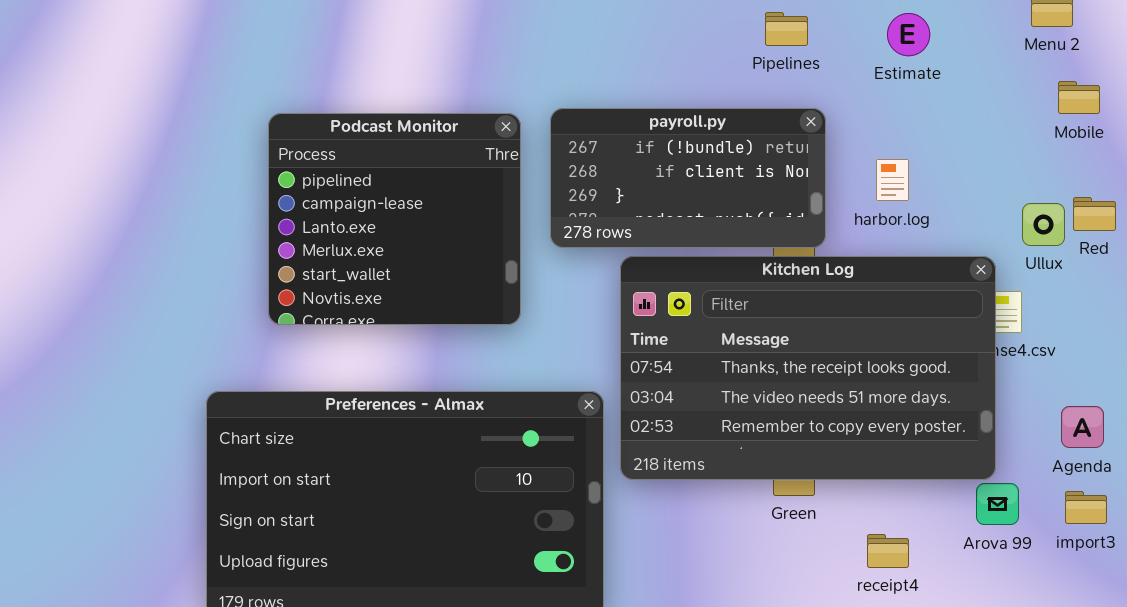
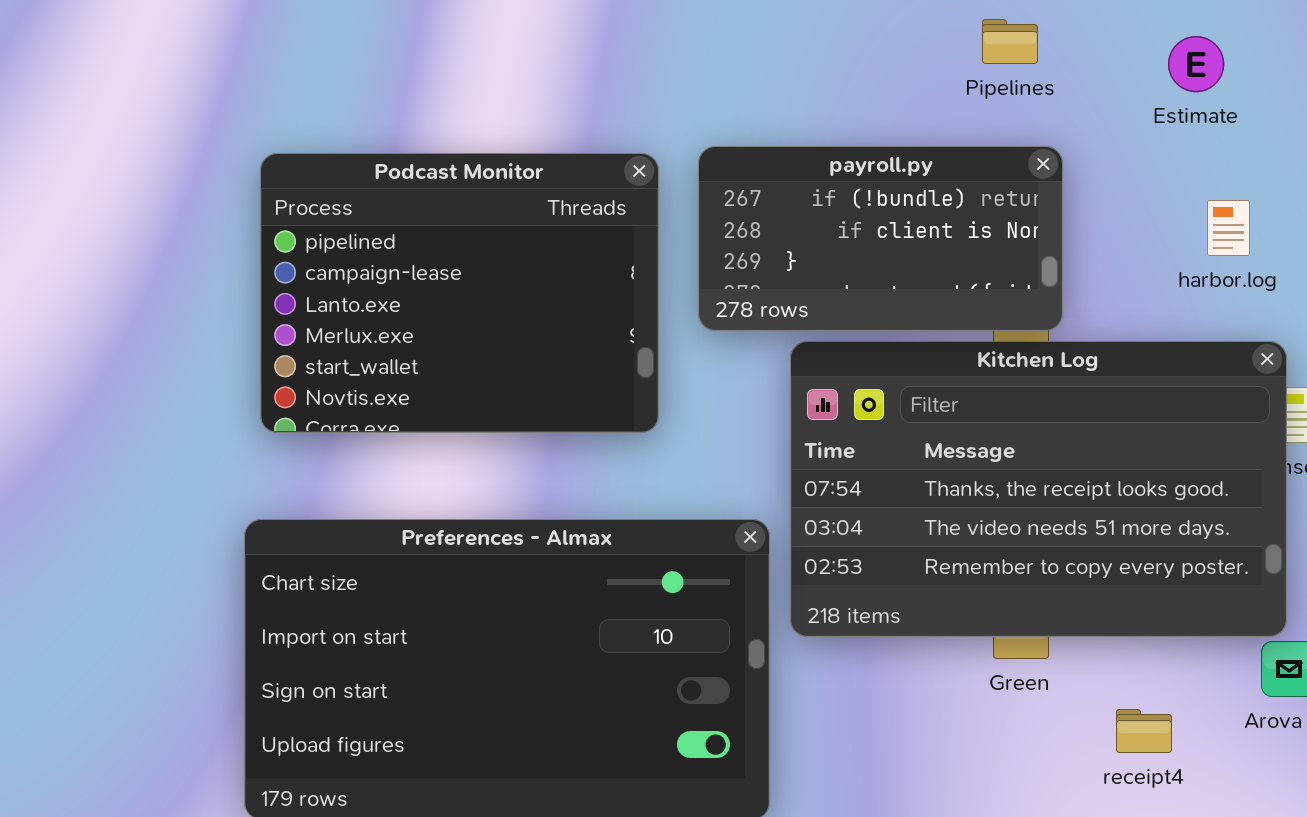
Estimate: [887,13,930,56] -> [1168,36,1224,92], moved
Podcast Monitor: [268,113,521,325] -> [260,153,659,433], resized
harbor.log: [876,159,909,201] -> [1207,200,1250,256], moved

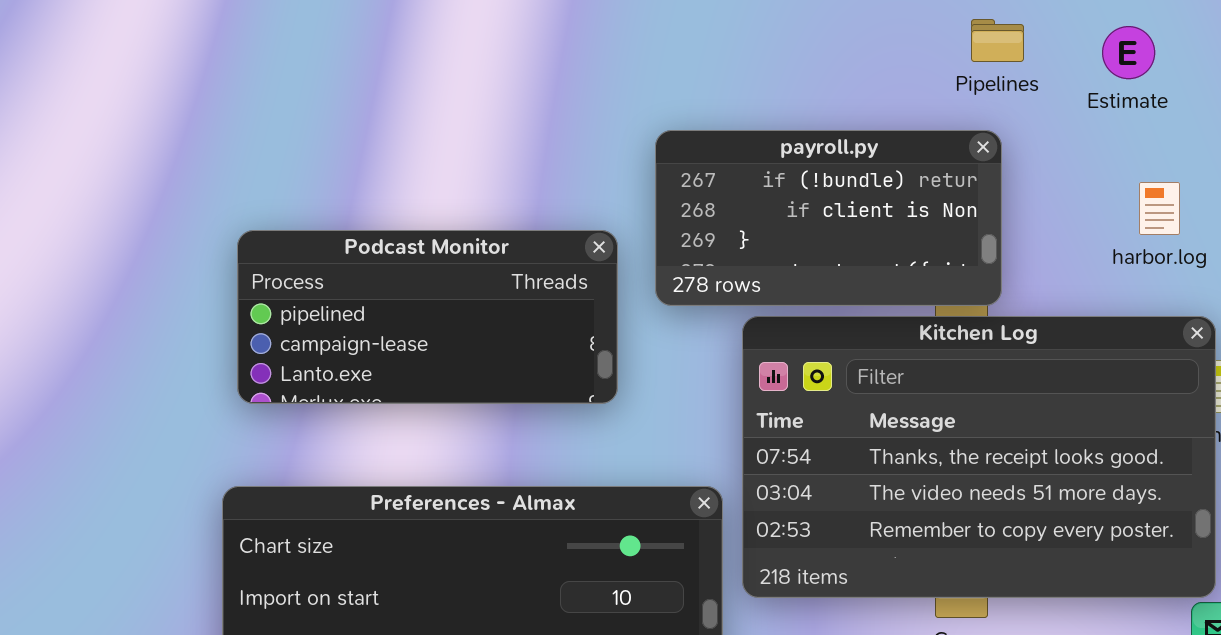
Pipelines: [982,19,1038,64] -> [971,19,1024,62], moved
Podcast Monitor: [260,153,659,433] -> [237,230,618,404], resized

